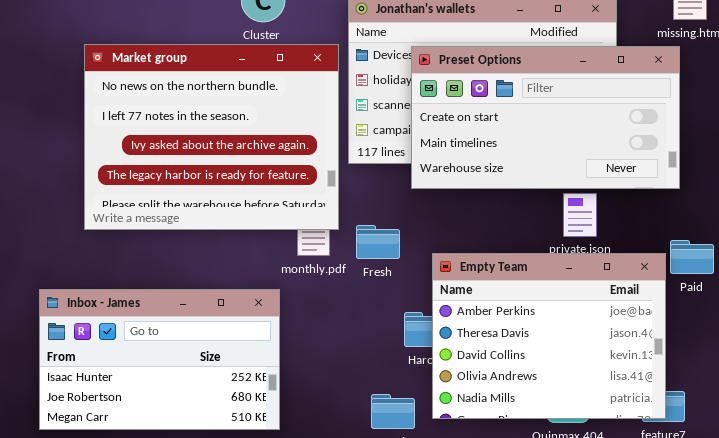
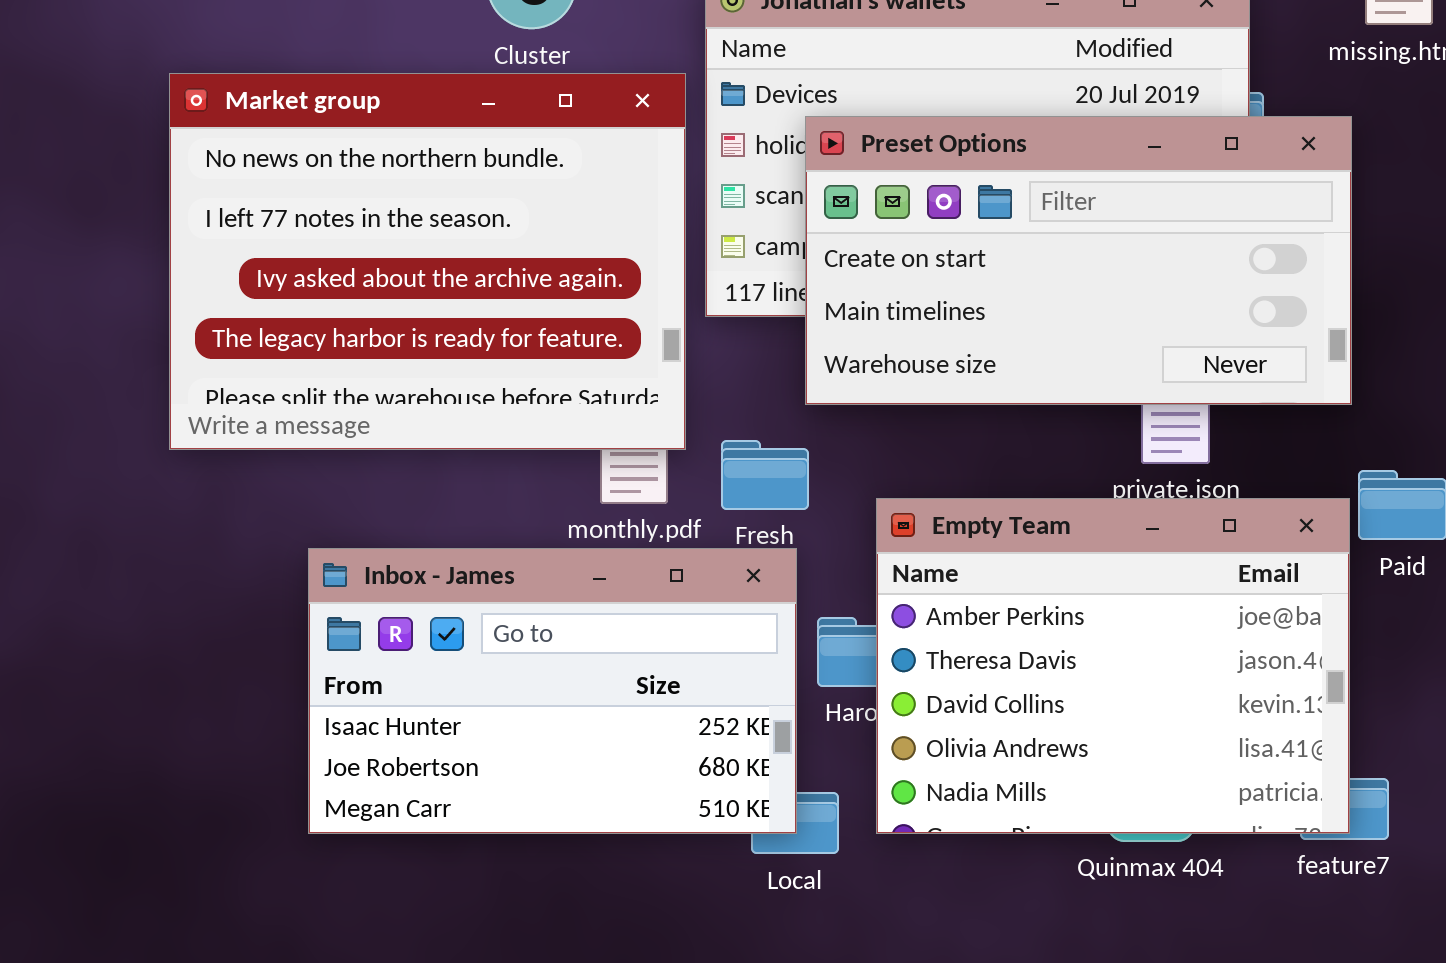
Preset Options: [411,46,680,189] -> [805,116,1352,405], moved
Inbox - James: [39,289,280,430] -> [308,548,797,834], moved

